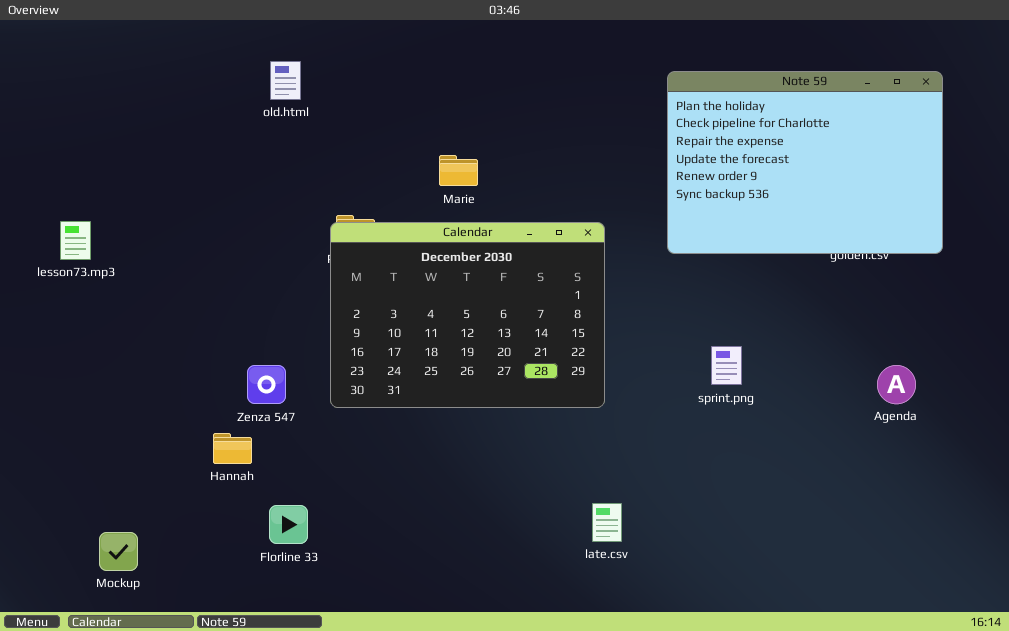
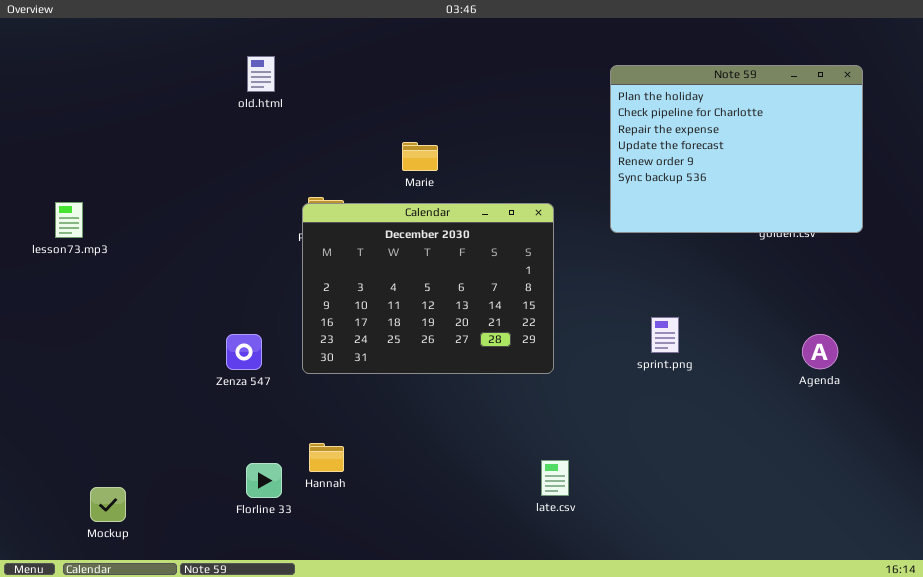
Hannah: [213,433,252,464] -> [309,443,344,472], moved

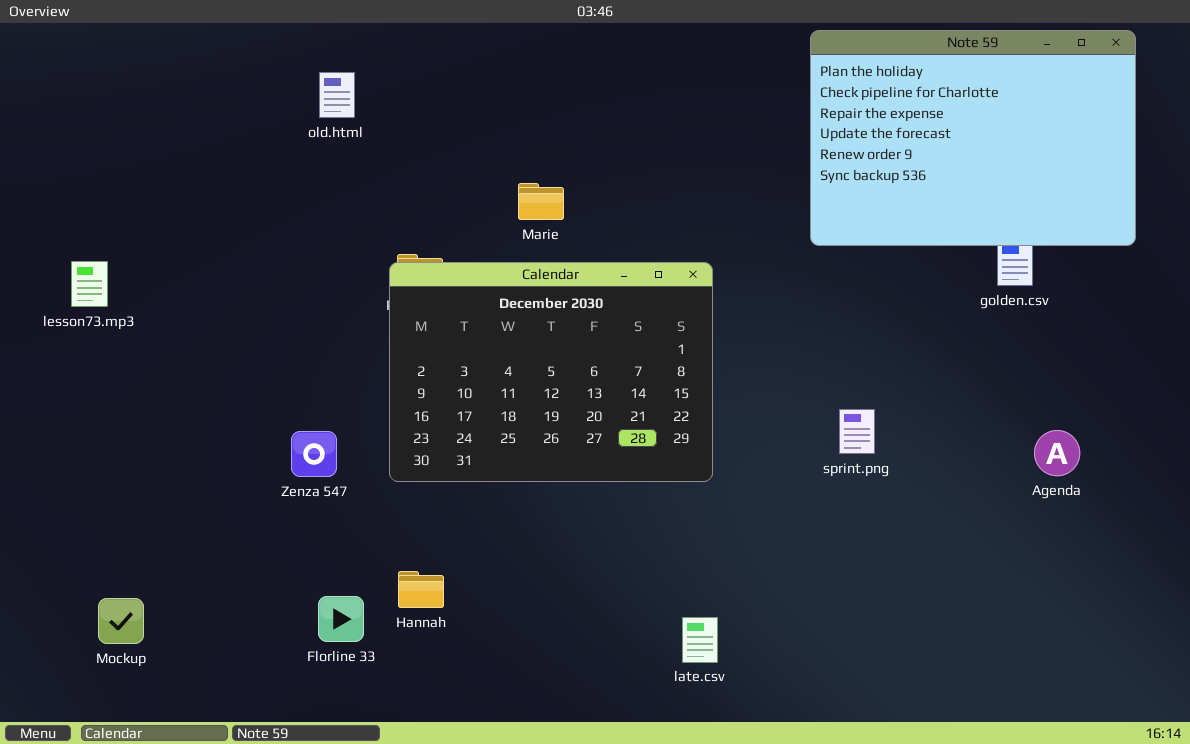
Note 59: [610,65,863,233] -> [810,30,1136,246], moved
late.csv: [541,460,569,496] -> [682,617,718,663], moved
Mockup: [90,487,126,522] -> [98,598,144,644], moved

